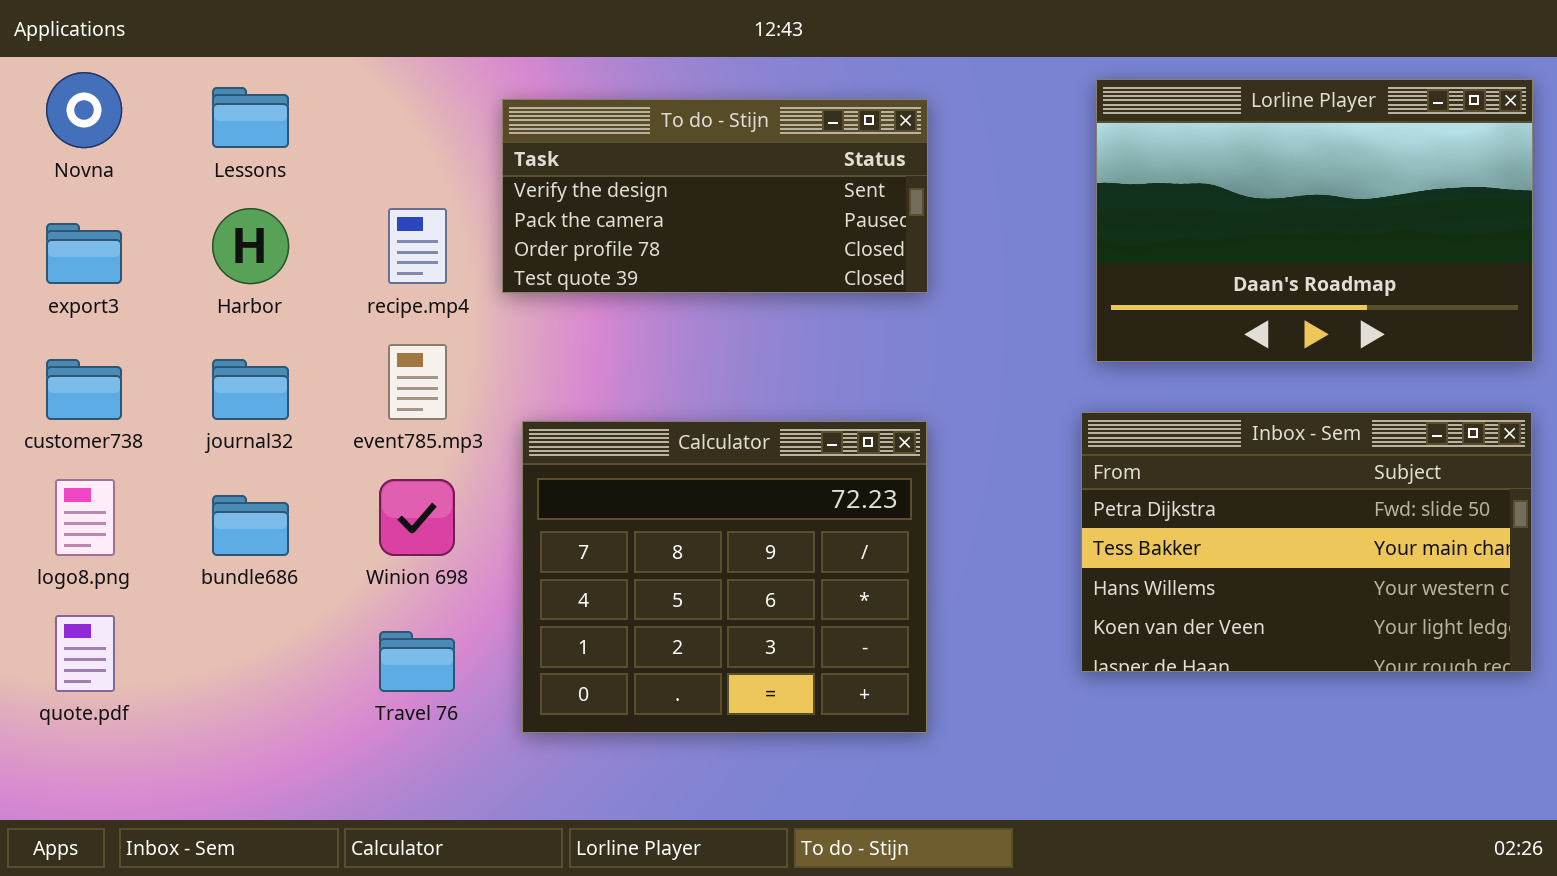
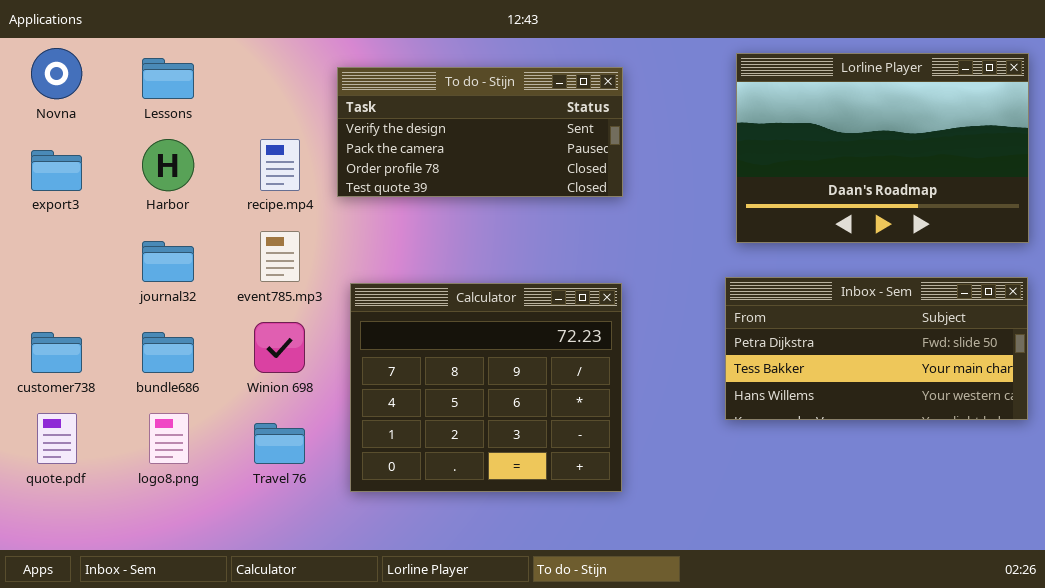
customer738: [46,359,122,420] -> [31,332,82,373], moved
Inbox - Sem: [1081,412,1532,672] -> [725,277,1028,420], resized
logo8.png: [55,479,115,556] -> [149,413,189,464], moved

